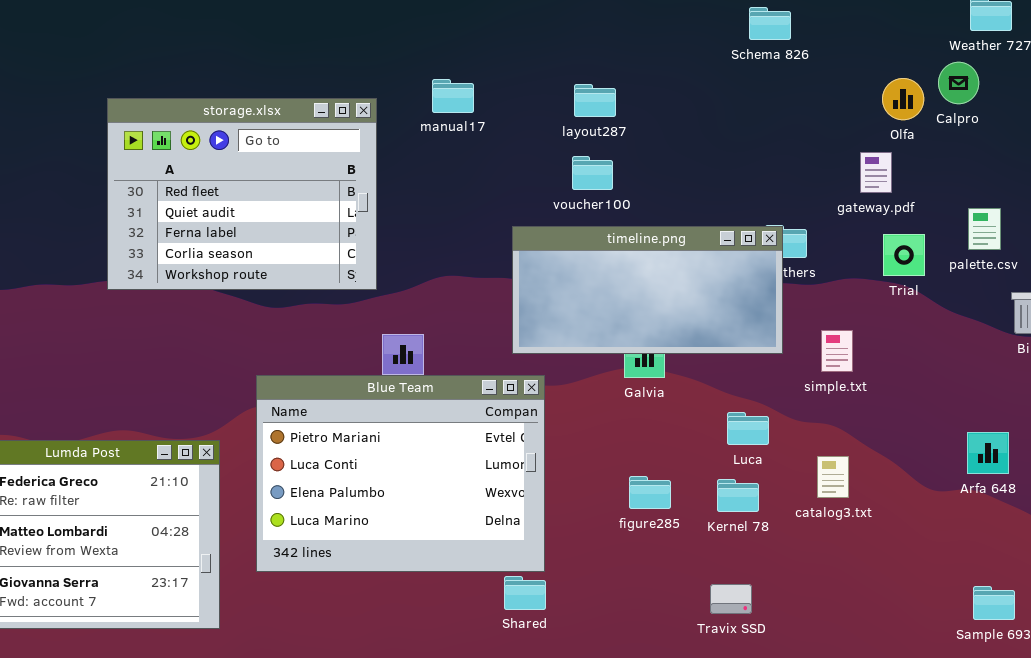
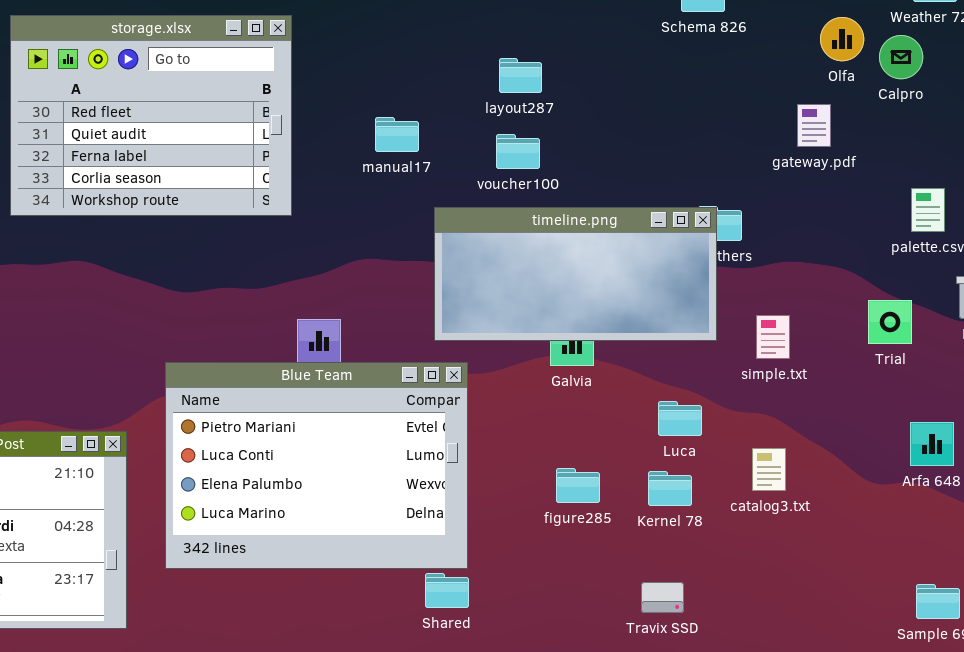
Olfa: [882,78,924,120] -> [820,17,864,61], moved
manual17: [432,79,474,113] -> [375,117,419,152], moved
storage.xlsx: [107,98,377,290] -> [10,15,292,216], moved
gateway.pdf: [860,152,892,193] -> [797,104,831,147], moved
Trial: [883,234,925,276] -> [868,300,912,344], moved

